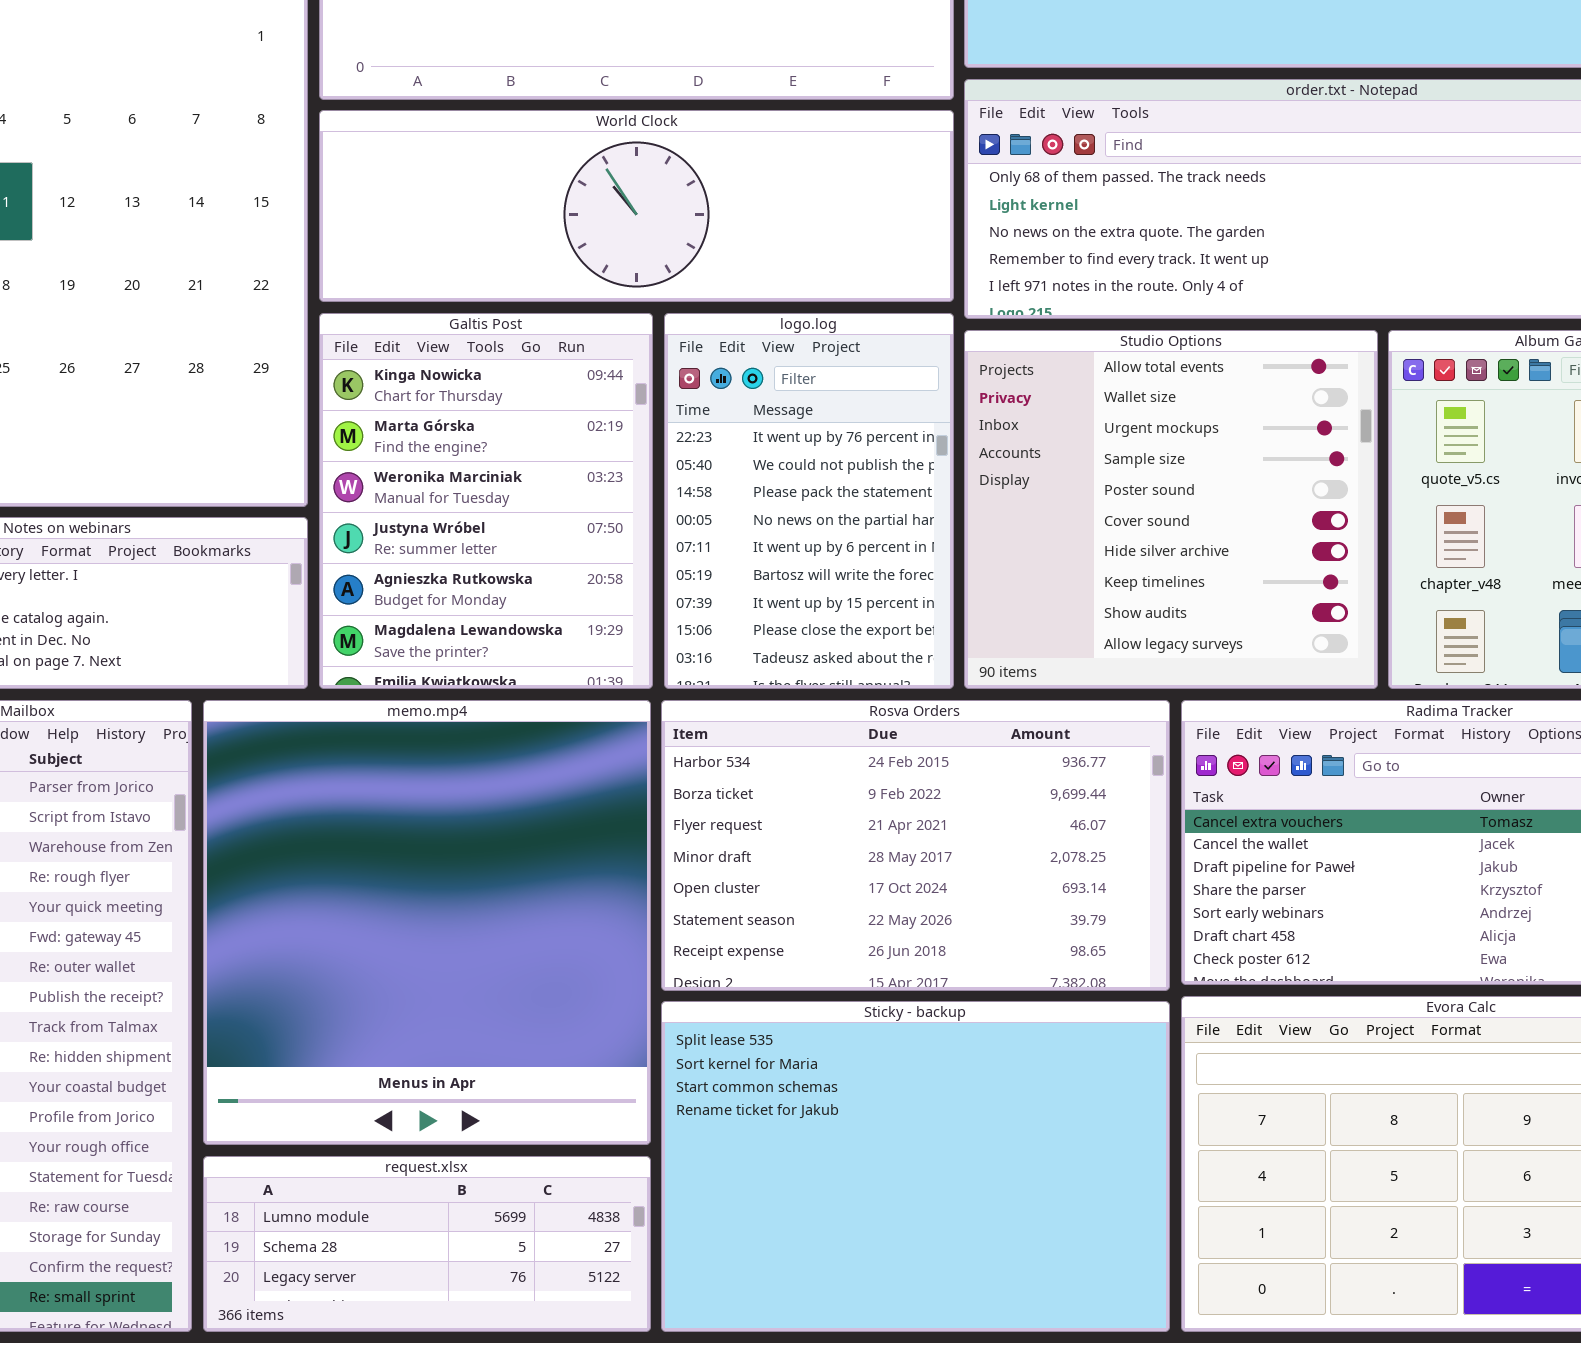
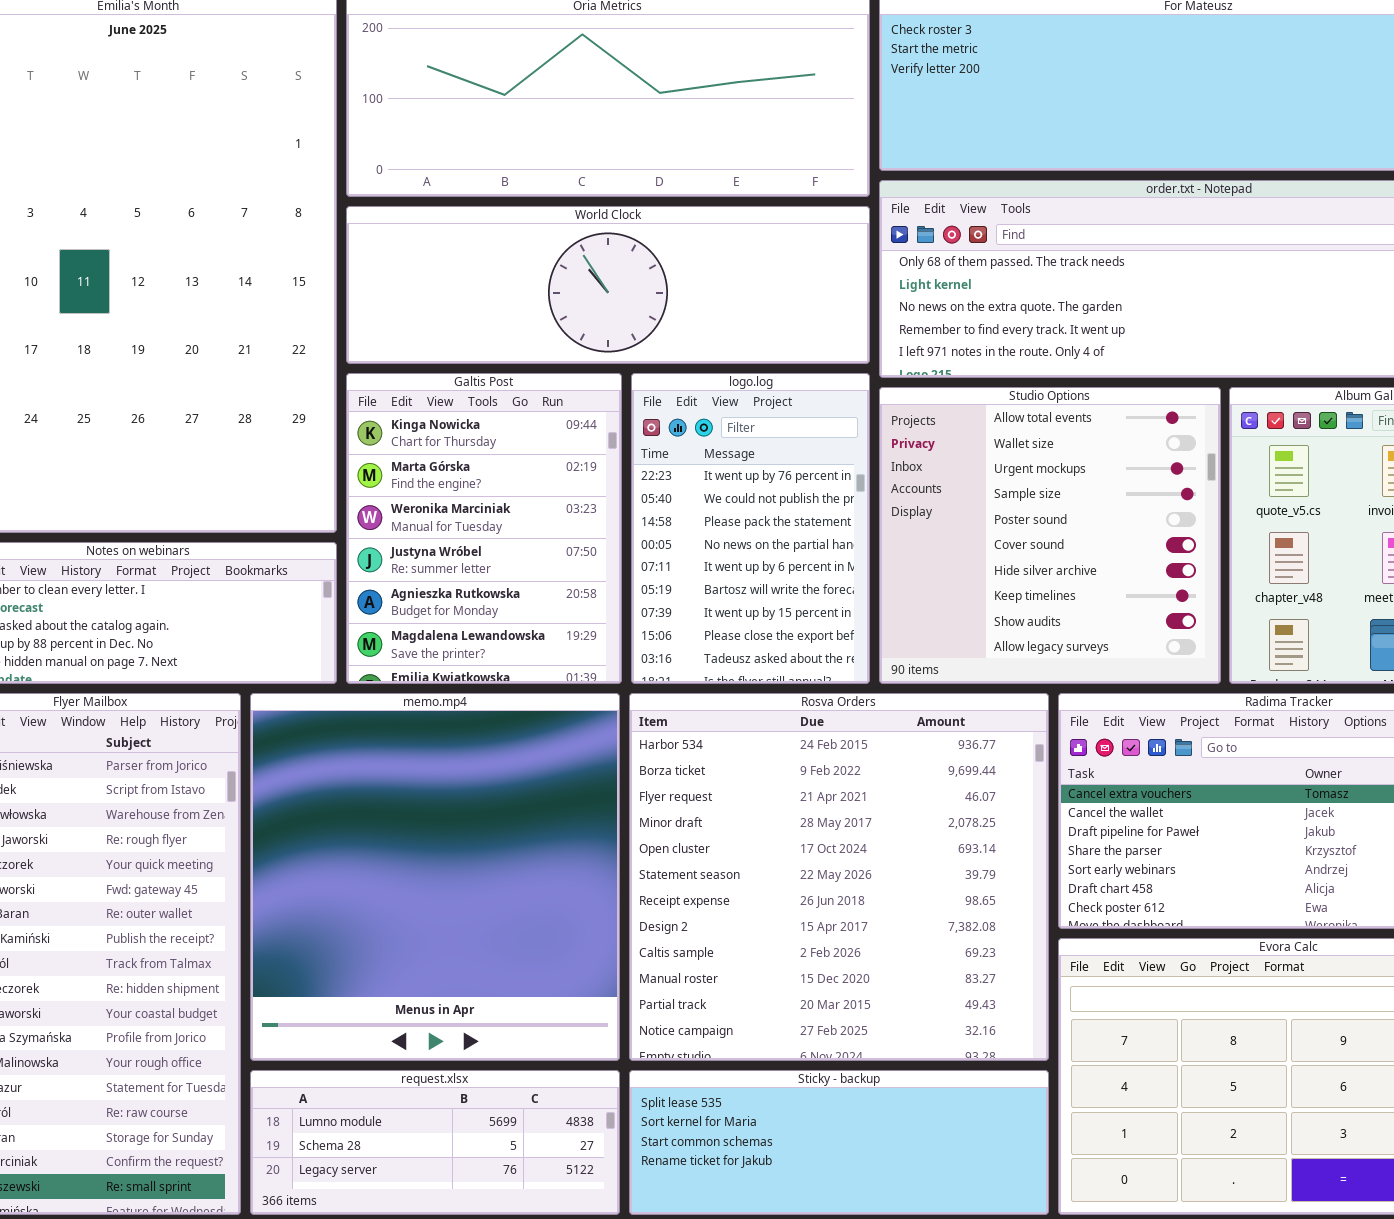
Rosva Orders: [661,700,1170,991] -> [629,693,1049,1061], resized
Sticky - backup: [661,1001,1170,1332] -> [629,1070,1049,1215], resized

